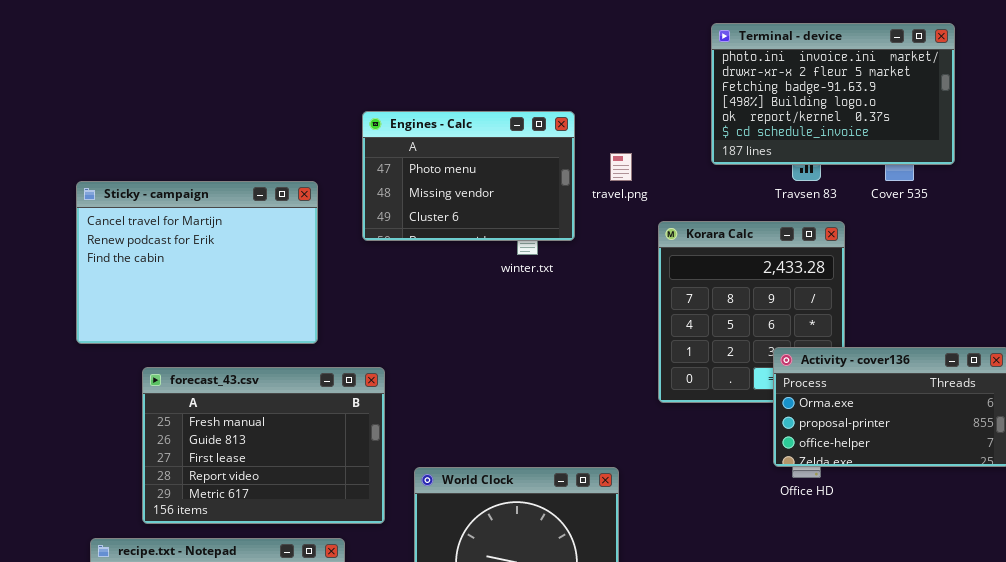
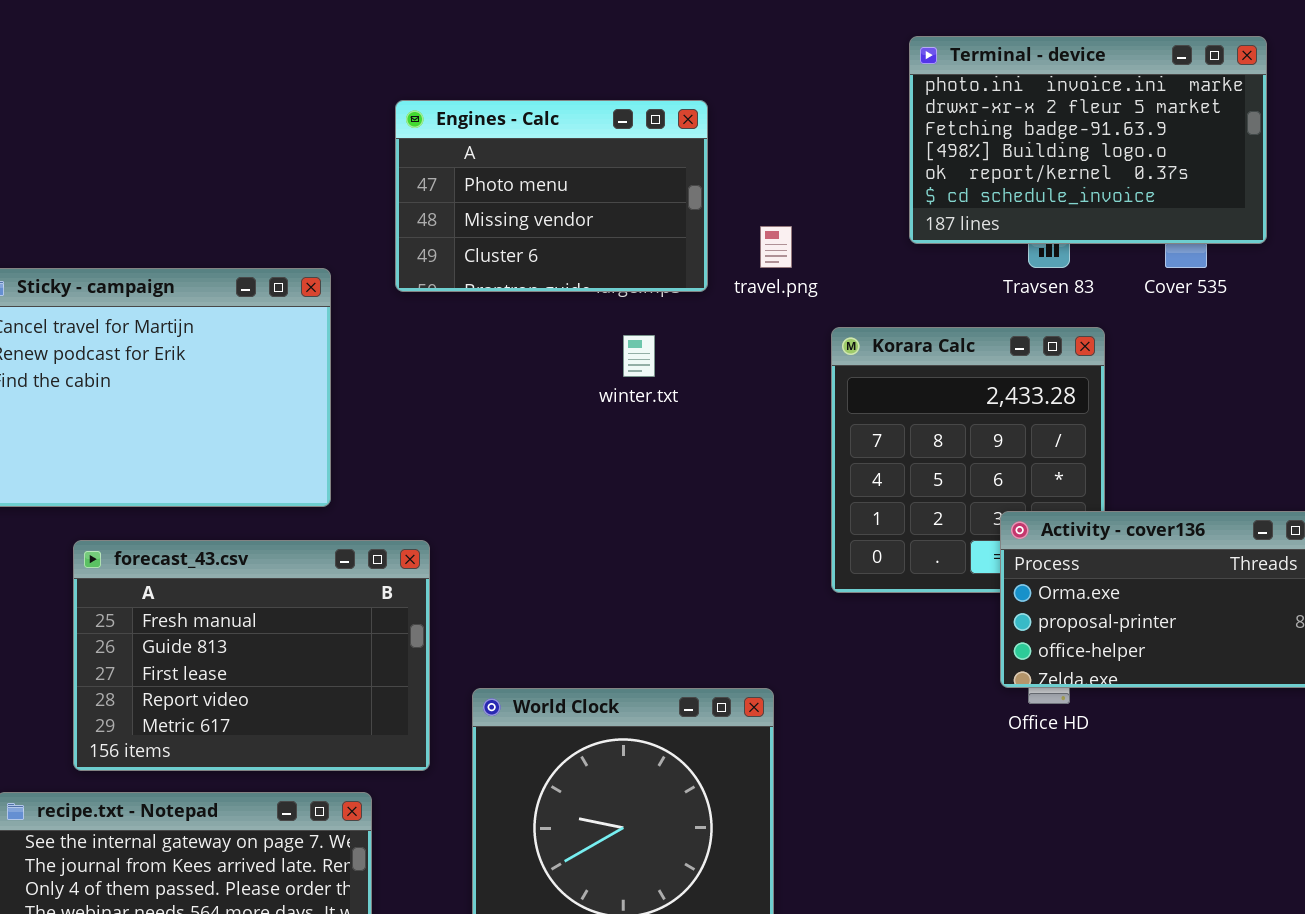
Engines - Calc: [362,111,575,241] -> [395,100,708,292], moved

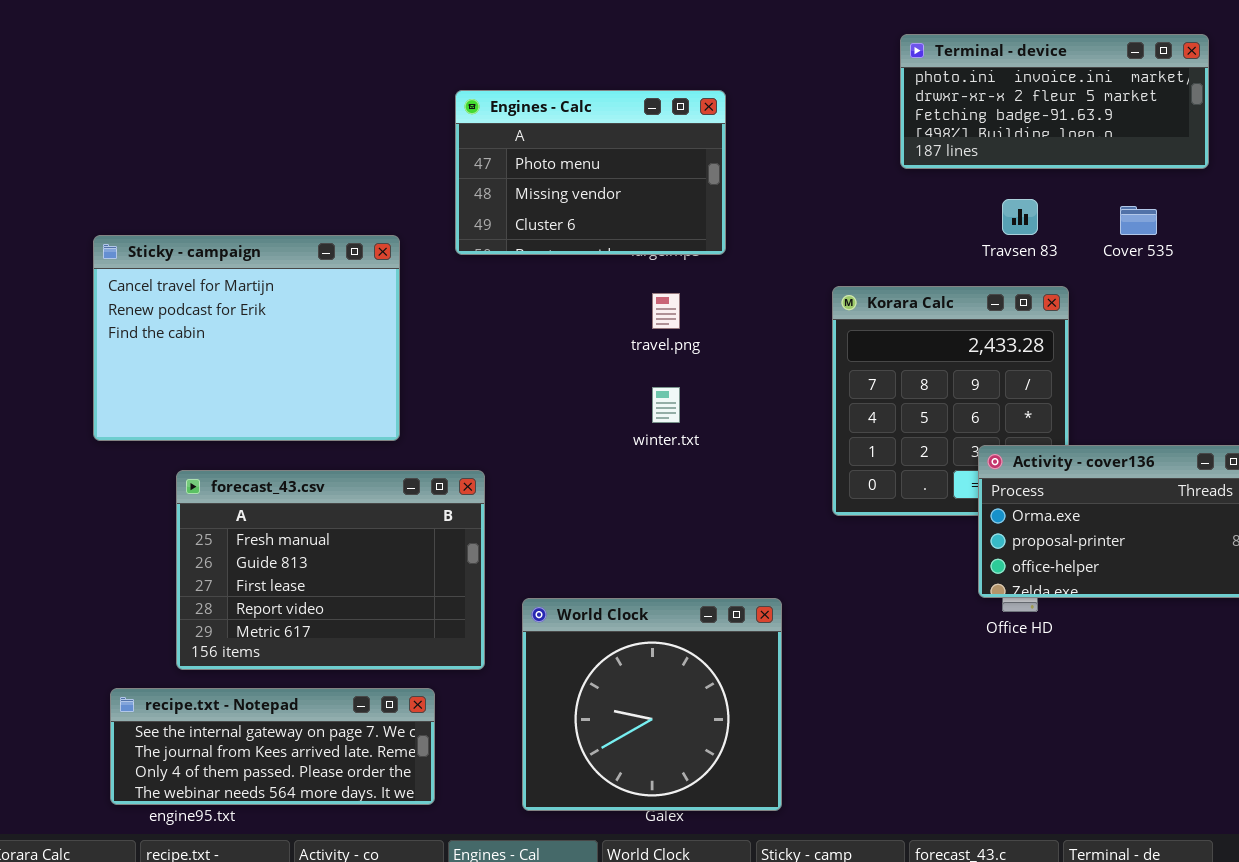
Terminal - device: [909,36,1267,244] -> [900,34,1209,169], resized
travel.png: [760,226,792,268] -> [652,293,680,329], moved
winter.txt: [623,335,655,377] -> [652,387,680,423], moved

